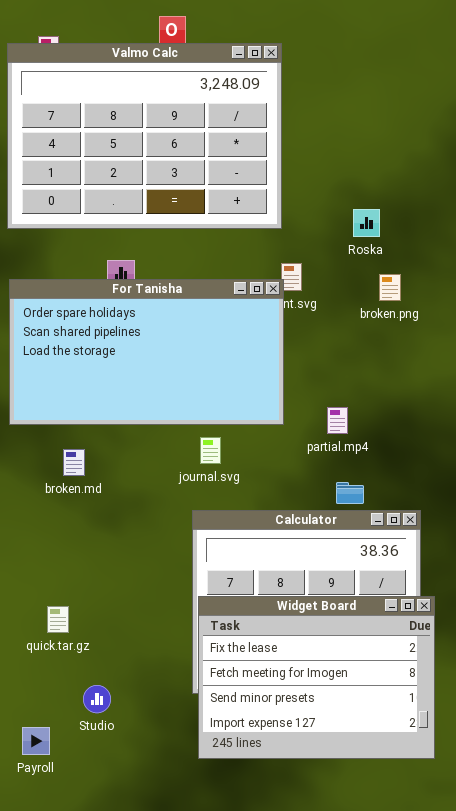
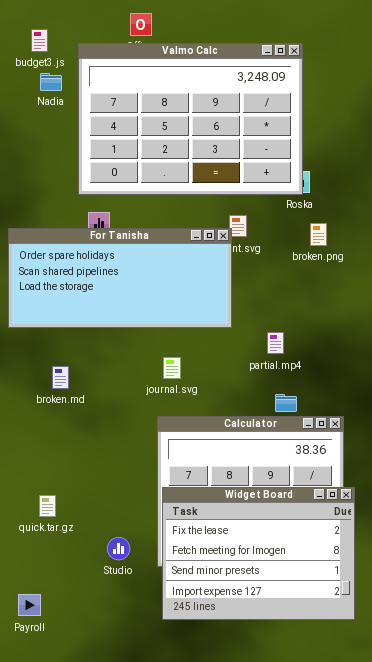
Valmo Calc: [7,43,282,229] -> [78,43,303,195], moved
For Tanisha: [9,279,284,425] -> [8,228,232,328], resized
Studio: [83,685,111,713] -> [107,537,130,560], moved

